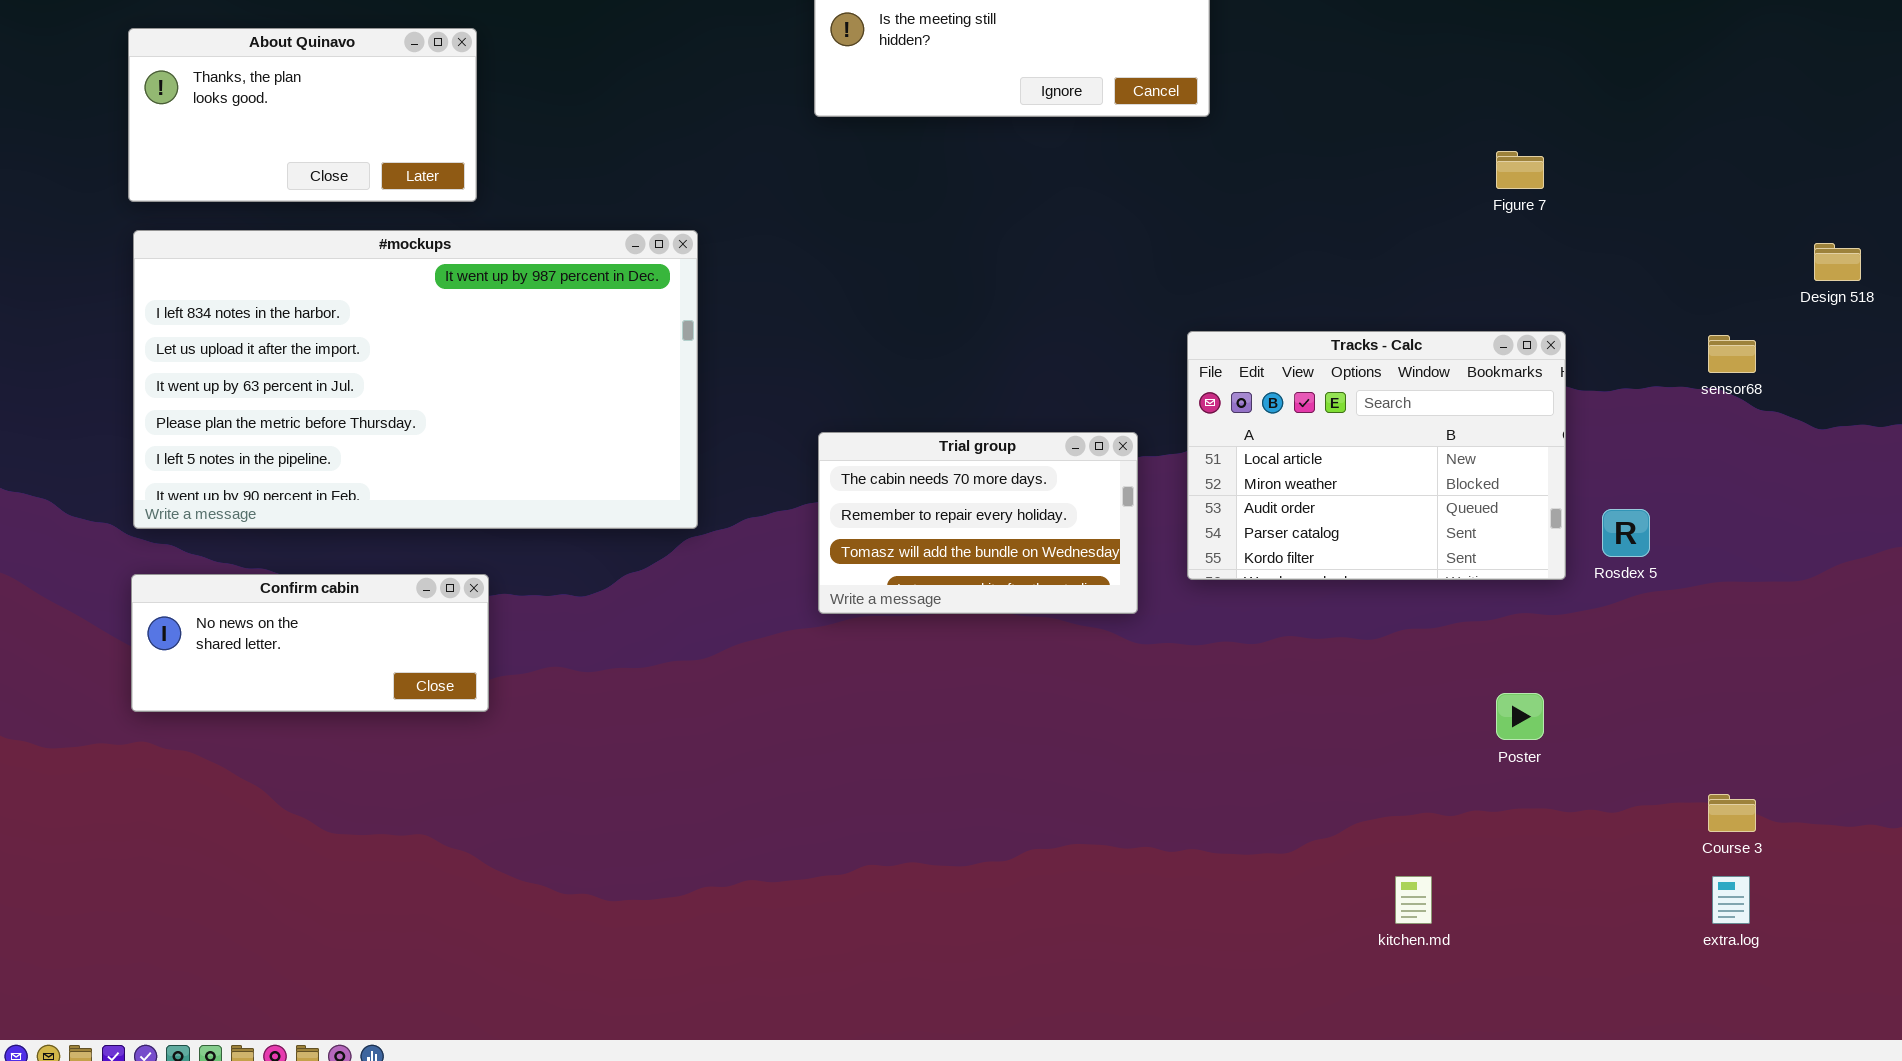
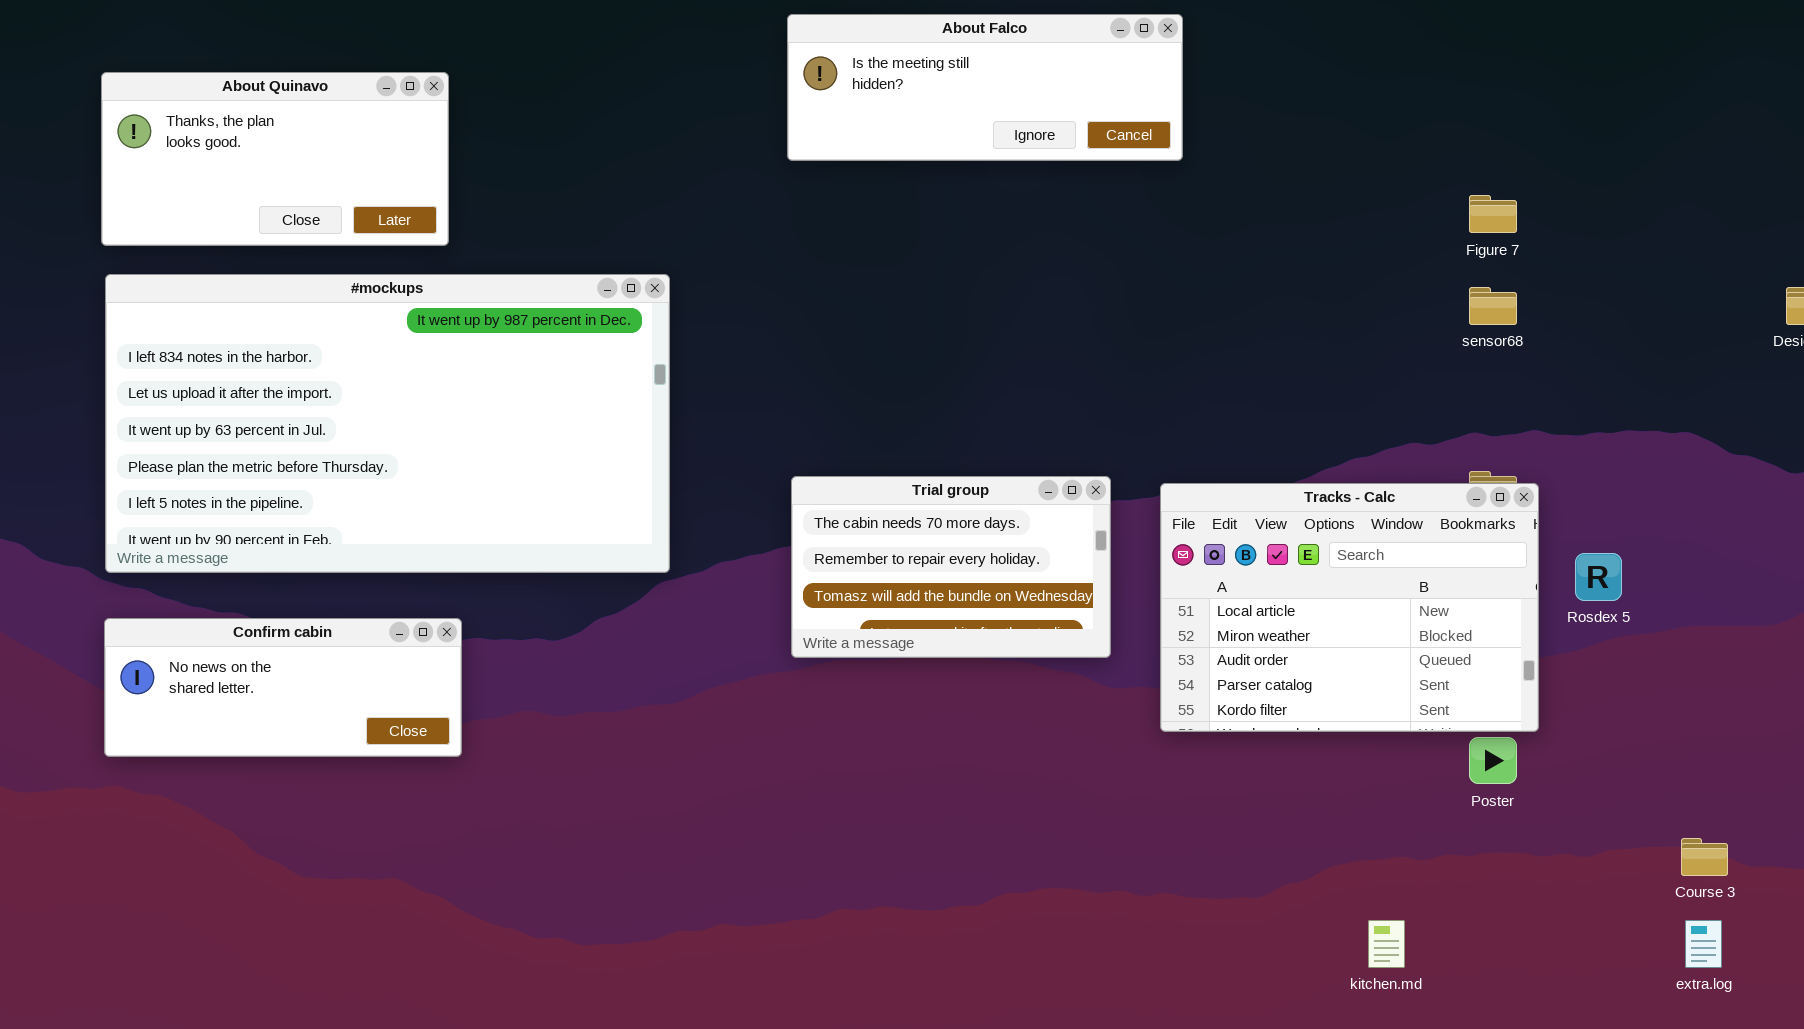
Tracks - Calc: [1187,331,1566,580] -> [1160,483,1539,732], moved
sensor68: [1708,335,1756,373] -> [1469,287,1517,325], moved

